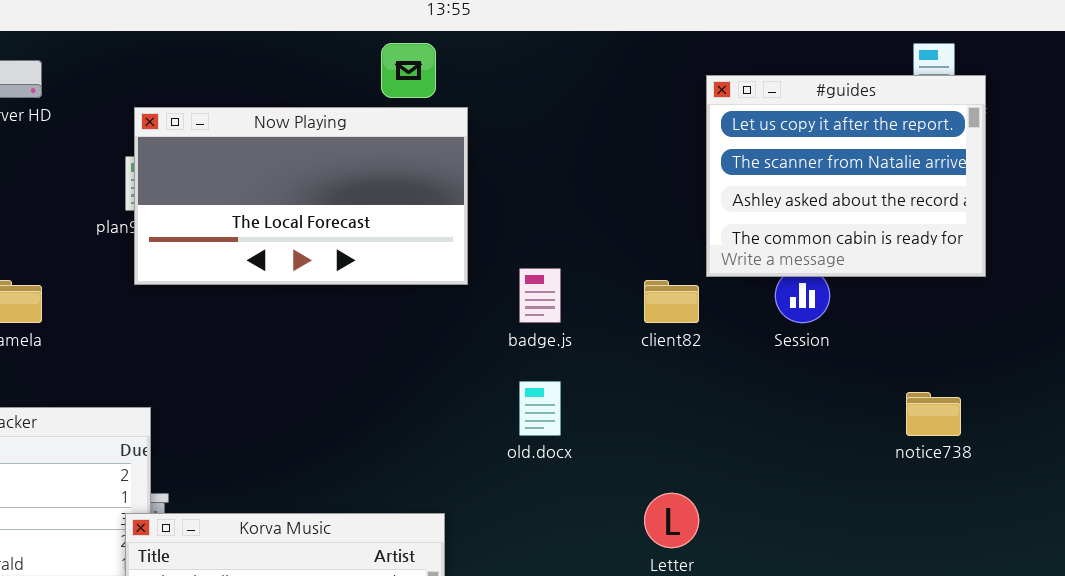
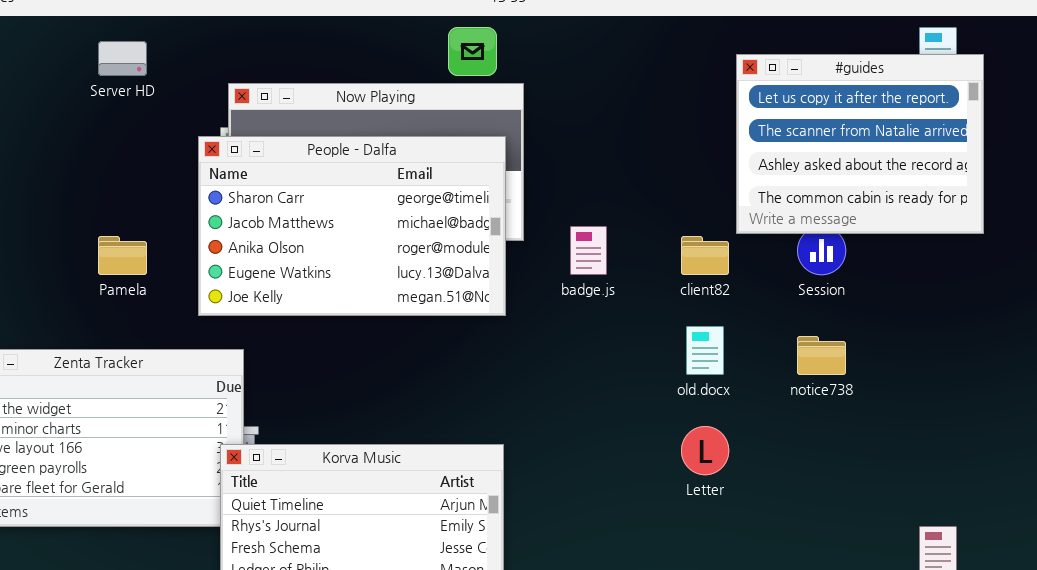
People - Dalfa: none -> [198,136,506,316], opened
old.docx: [519,381,561,436] -> [686,326,724,375], moved
notice738: [906,392,961,436] -> [797,336,846,375], moved

